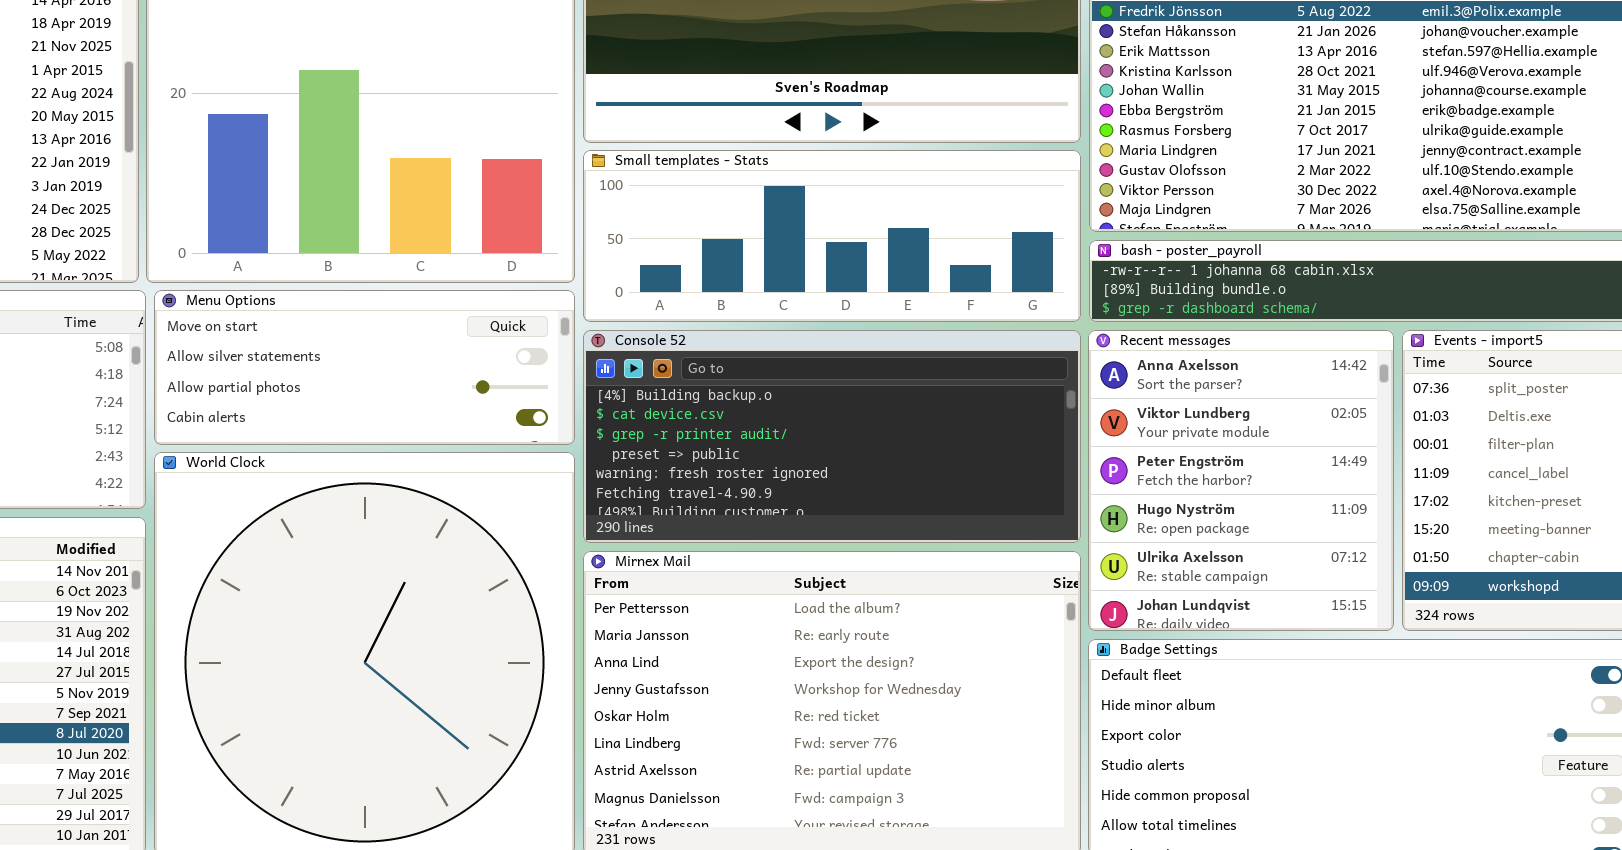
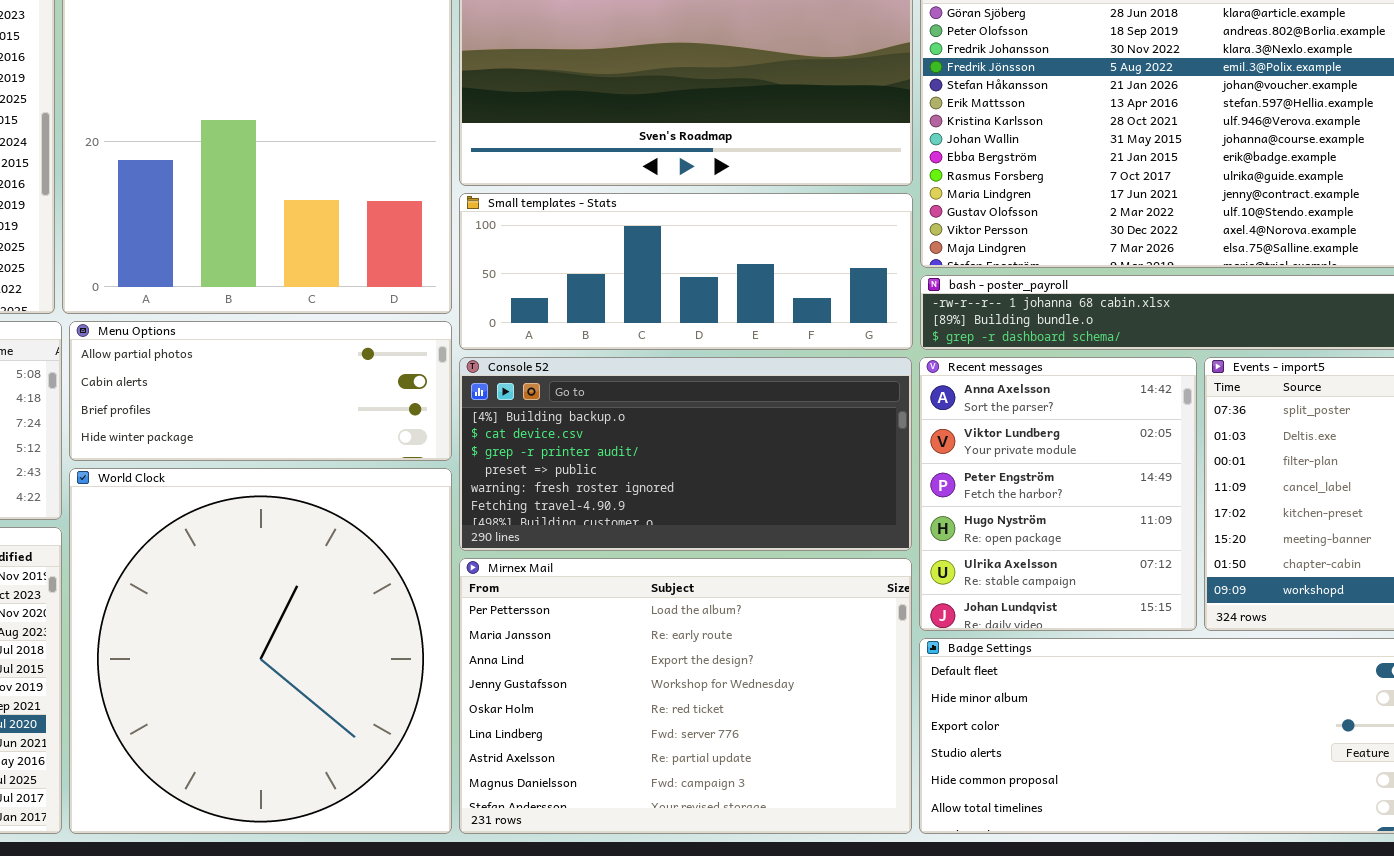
Menu Options: [154,290,575,445] -> [69,321,452,461], scrolled down 2 rows

